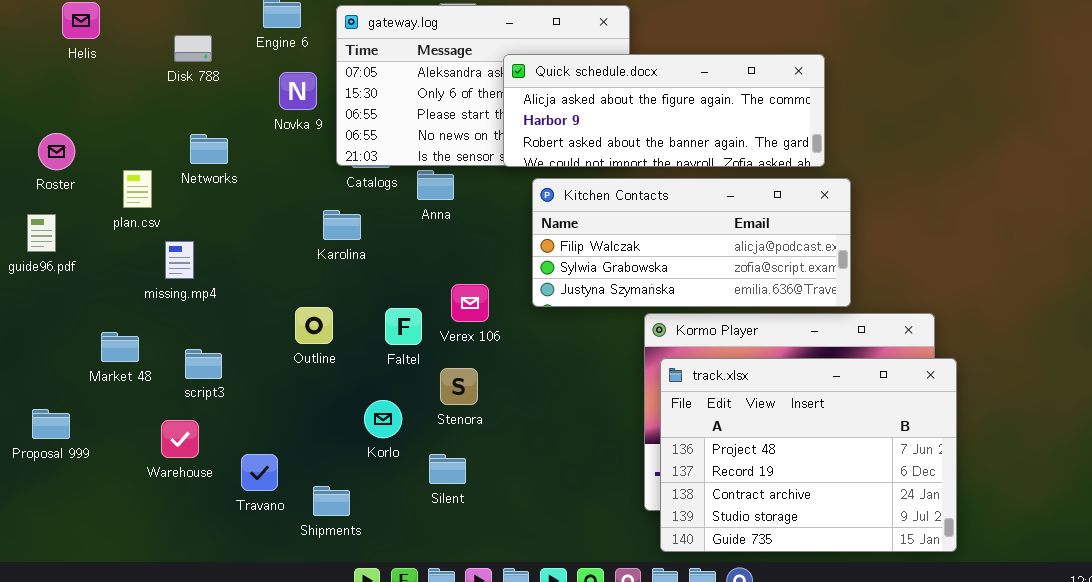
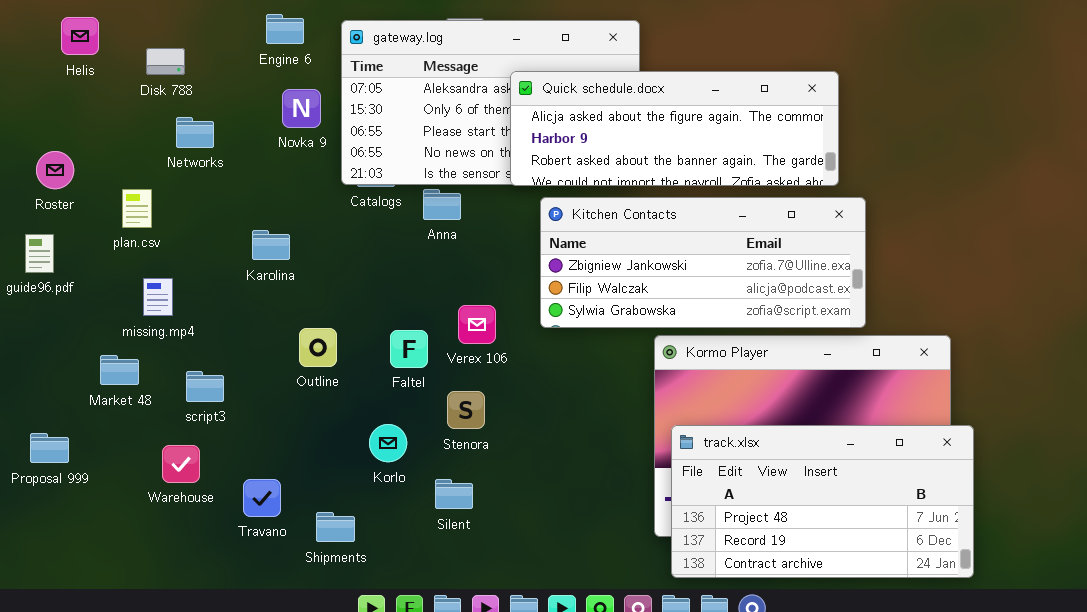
Disk 788: [174,35,212,62] -> [146,48,185,75], moved
Networks: [190,134,228,164] -> [176,117,214,148], moved
Kitchen Contacts: [532,178,851,307] -> [540,197,866,328], scrolled up 1 row
Karolina: [323,210,361,240] -> [252,230,290,260], moved
missing.mp4: [165,241,194,279] -> [143,278,173,316], moved
track.xlsx: [660,358,957,552] -> [671,425,974,578], resized

